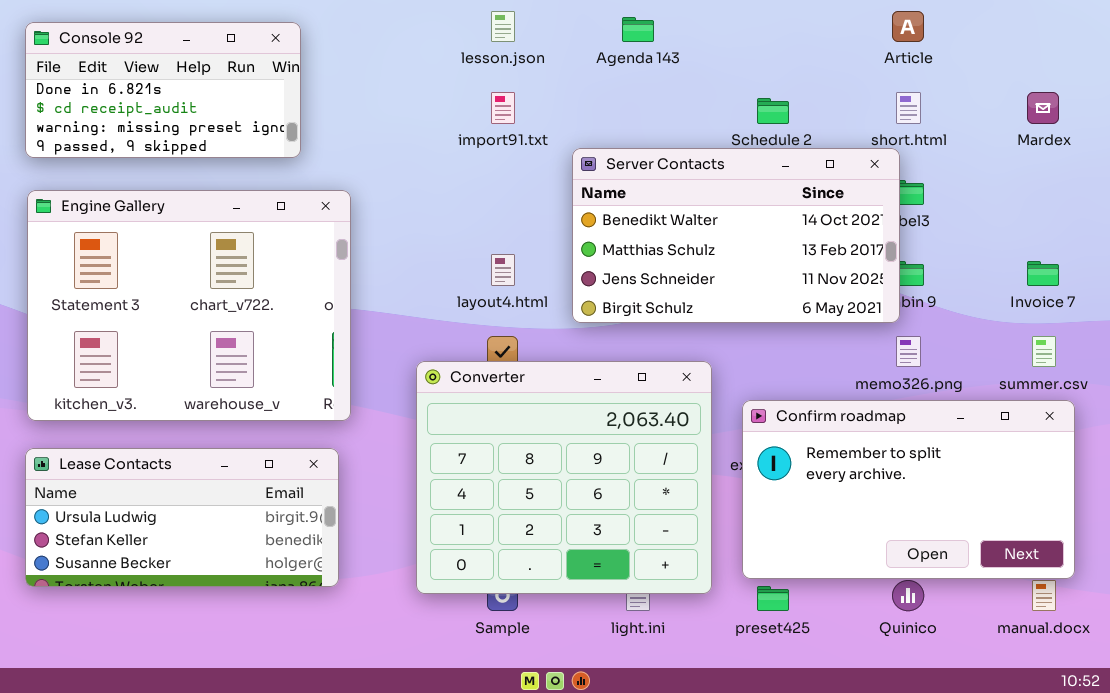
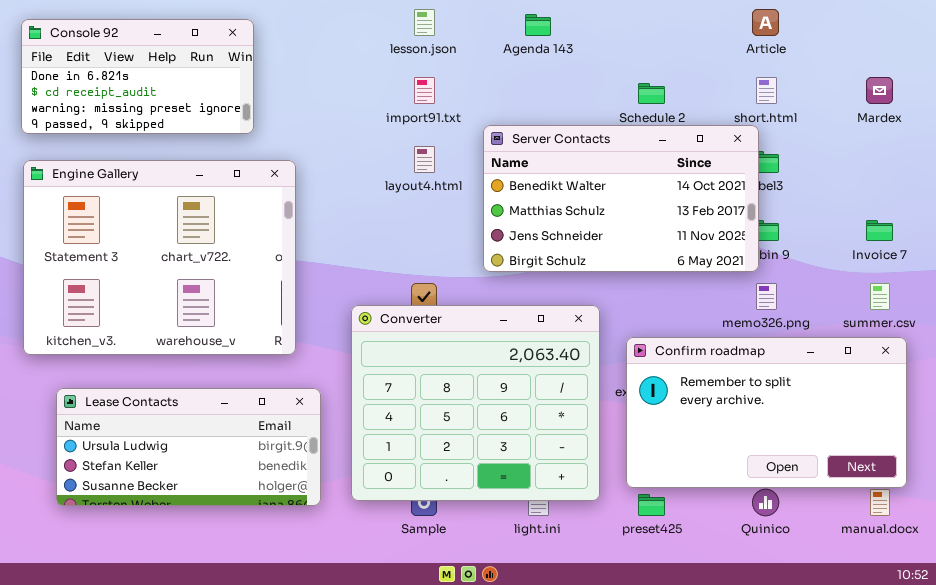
layout4.html: [491,254,515,286] -> [414,146,435,173], moved
Lease Contacts: [25,448,339,587] -> [56,388,321,506], moved

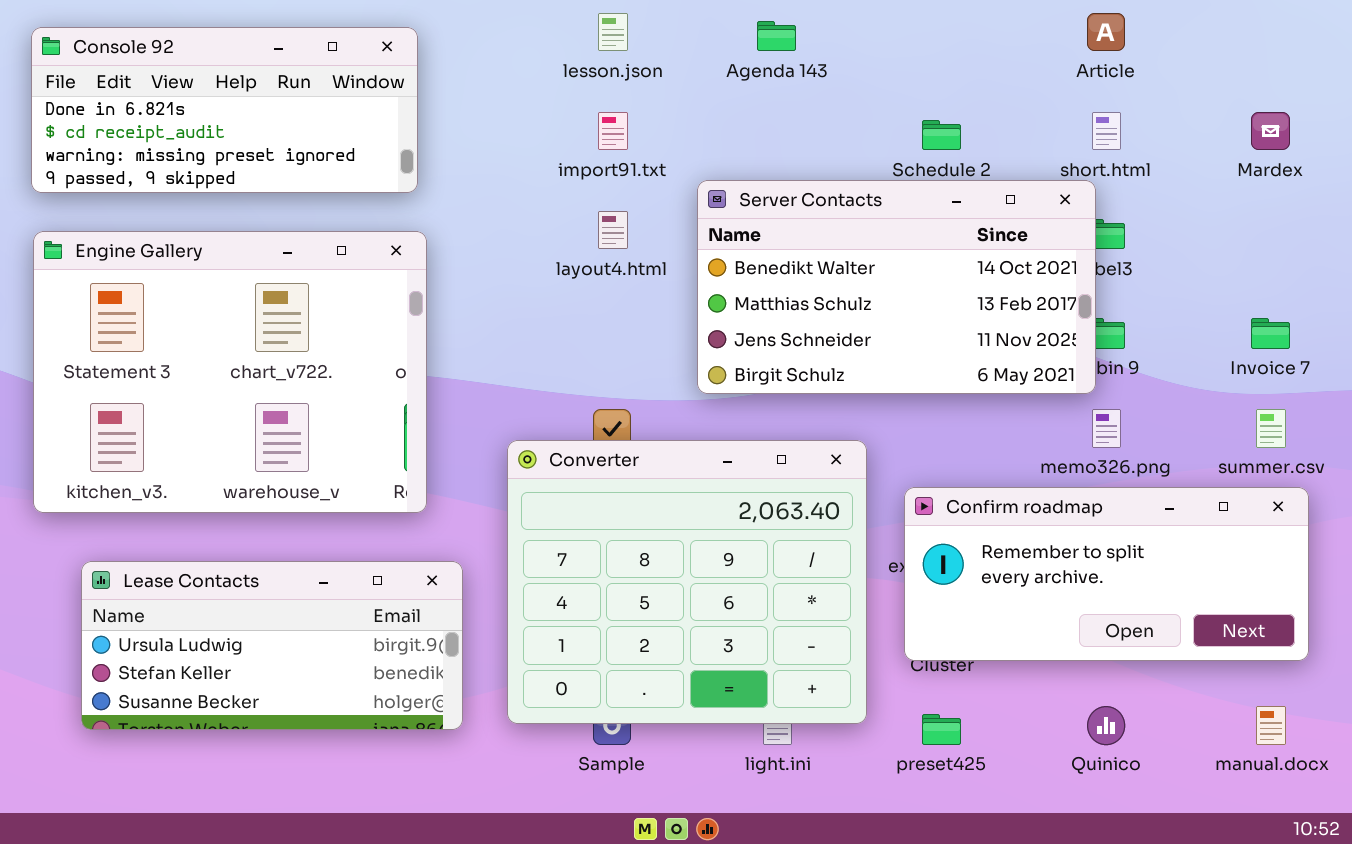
Console 92: [21,19,254,134] -> [31,27,418,193], resized
Confirm roadmap: [626,337,907,488] -> [904,487,1309,661], resized

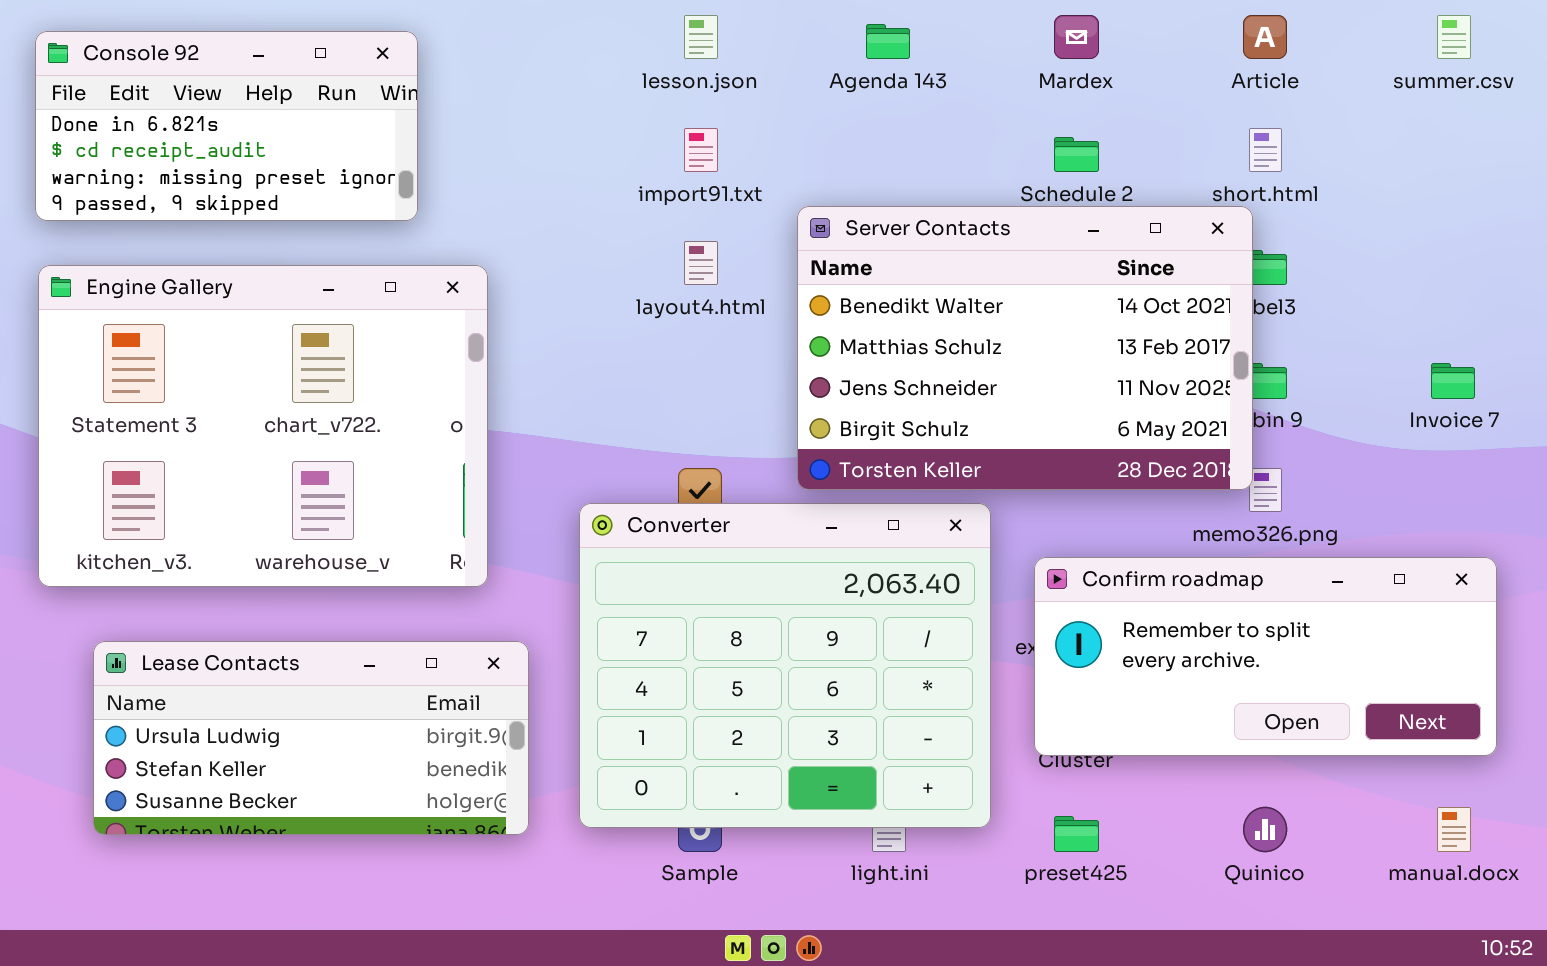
Console 92: [31,27,418,193] -> [35,31,418,221], resized
Mardex: [1251,112,1290,150] -> [1054,15,1099,59], moved
Server Contacts: [697,180,1096,394] -> [797,206,1253,490], resized
summer.csv: [1256,409,1286,448] -> [1437,15,1471,59], moved

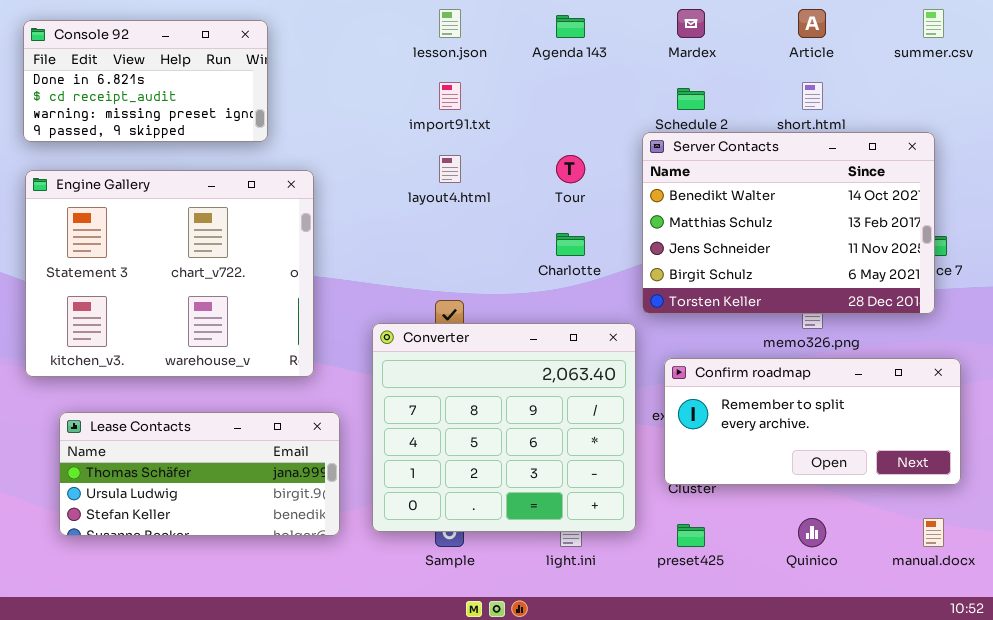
Server Contacts: [797,206,1253,490] -> [642,132,935,314], moved
Lease Contacts: [93,641,529,835] -> [59,412,340,536], scrolled up 1 row

